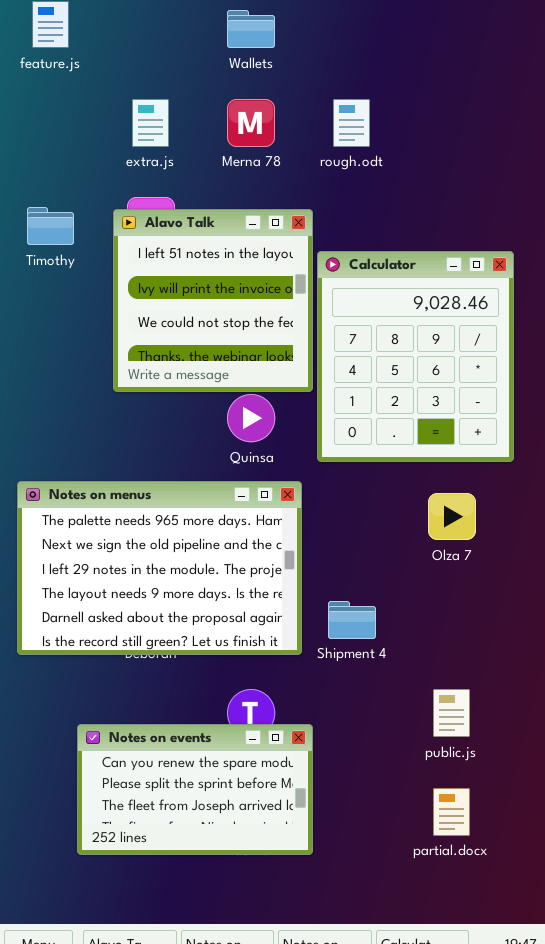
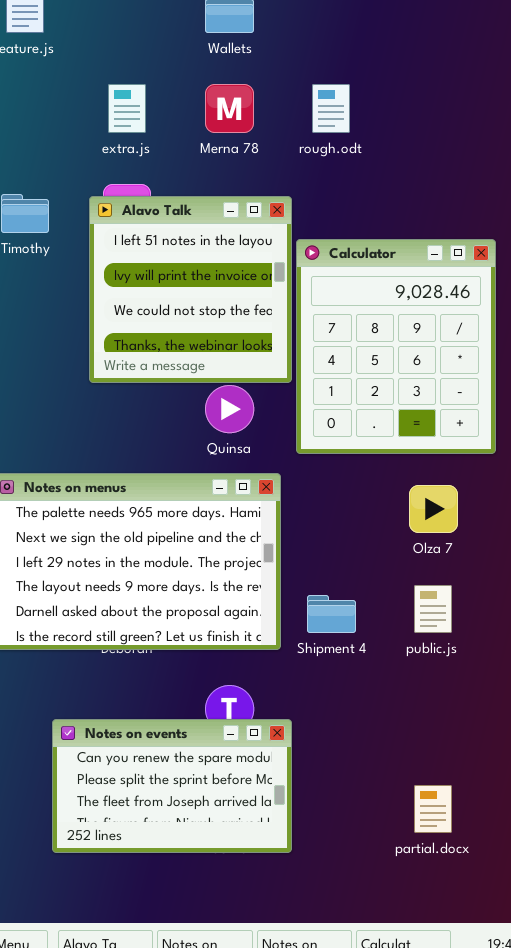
public.js: [433,689,470,737] -> [414,585,452,633], moved

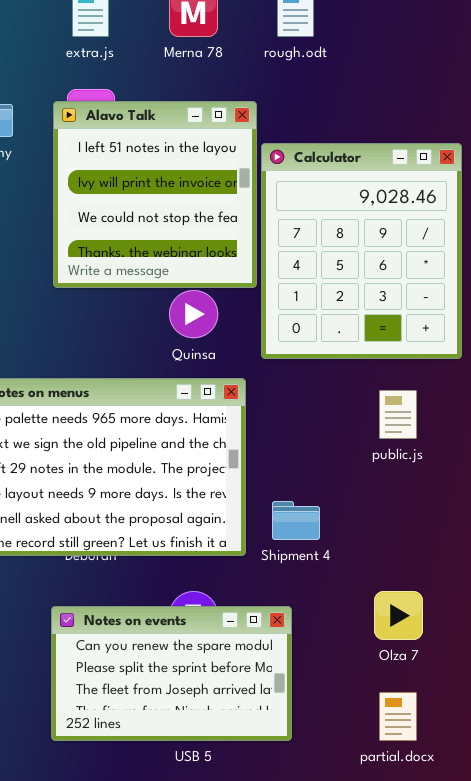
Olza 7: [409,485,458,533] -> [374,591,423,640], moved
public.js: [414,585,452,633] -> [379,390,417,439], moved
Notes on events: [52,719,292,853] -> [51,606,292,741], moved

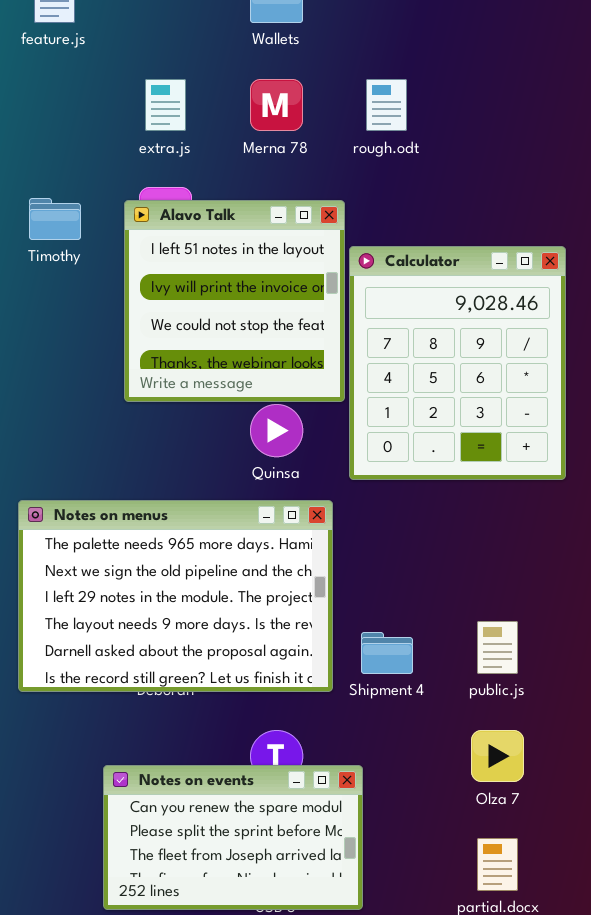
public.js: [379,390,417,439] -> [477,621,518,674], moved
Notes on events: [51,606,292,741] -> [103,765,363,910], moved

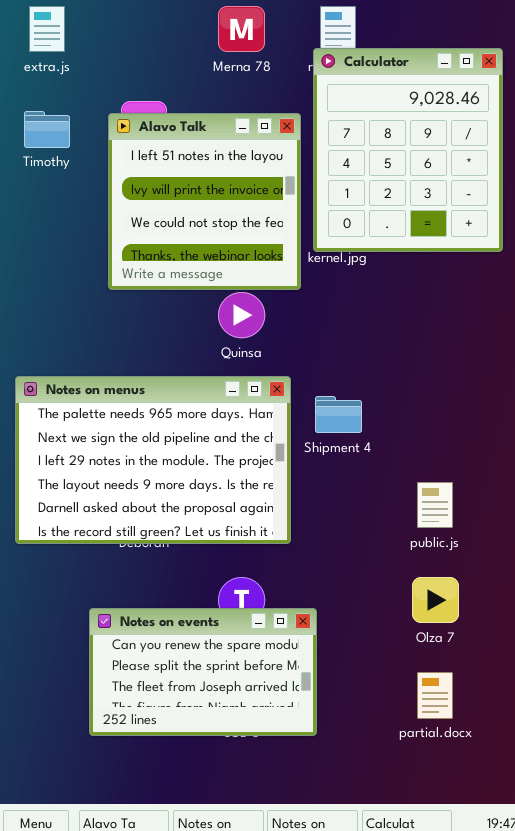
extra.js: [145,79,186,131] -> [29,6,65,52], moved
Calculator: [349,246,566,480] -> [313,48,503,252], moved
Shipment 4: [361,632,413,674] -> [315,396,362,433], moved

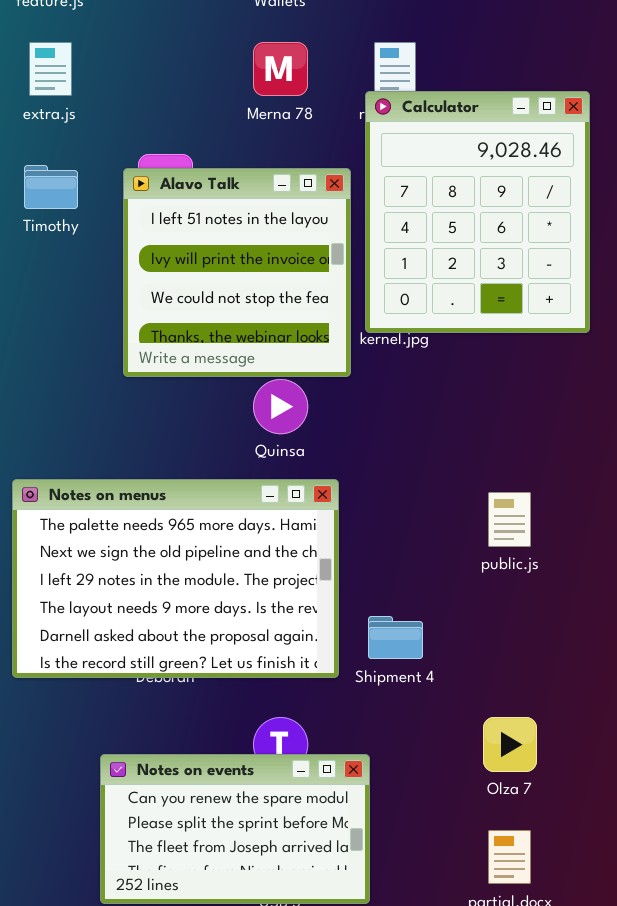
Shipment 4: [315,396,362,433] -> [368,616,423,659], moved
public.js: [417,482,453,528] -> [488,492,531,547], moved

